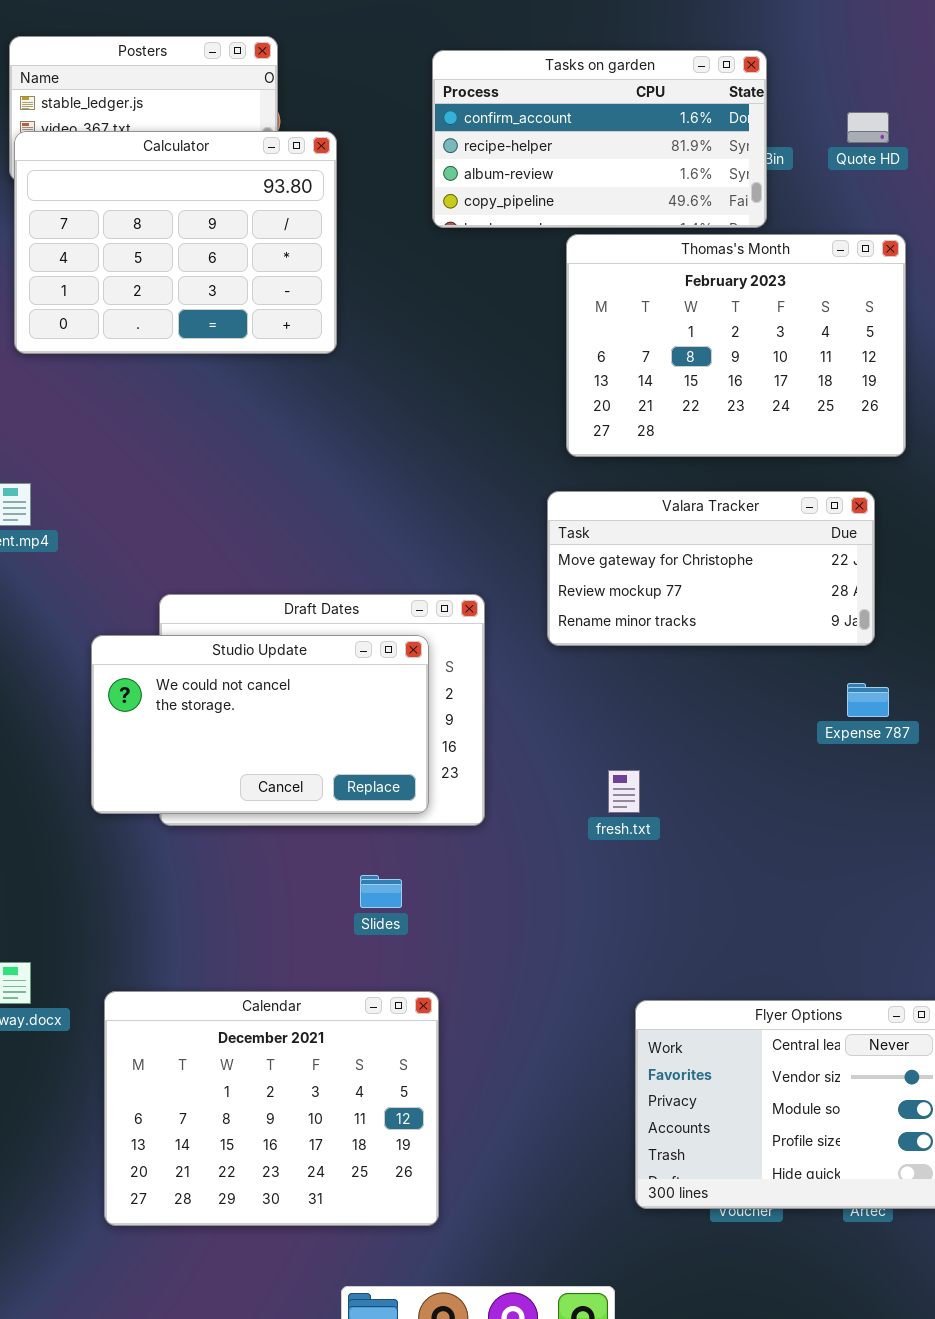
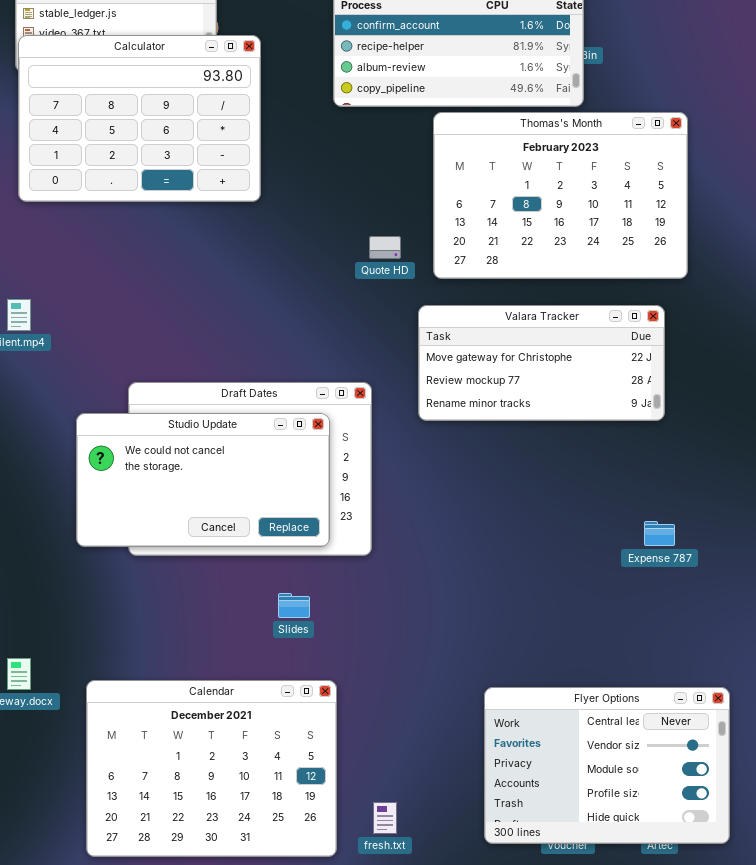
Quote HD: [847,112,889,143] -> [369,236,401,259], moved
Expense 787: [847,683,889,717] -> [644,521,675,546], moved
fresh.txt: [608,770,640,813] -> [373,802,397,834], moved

